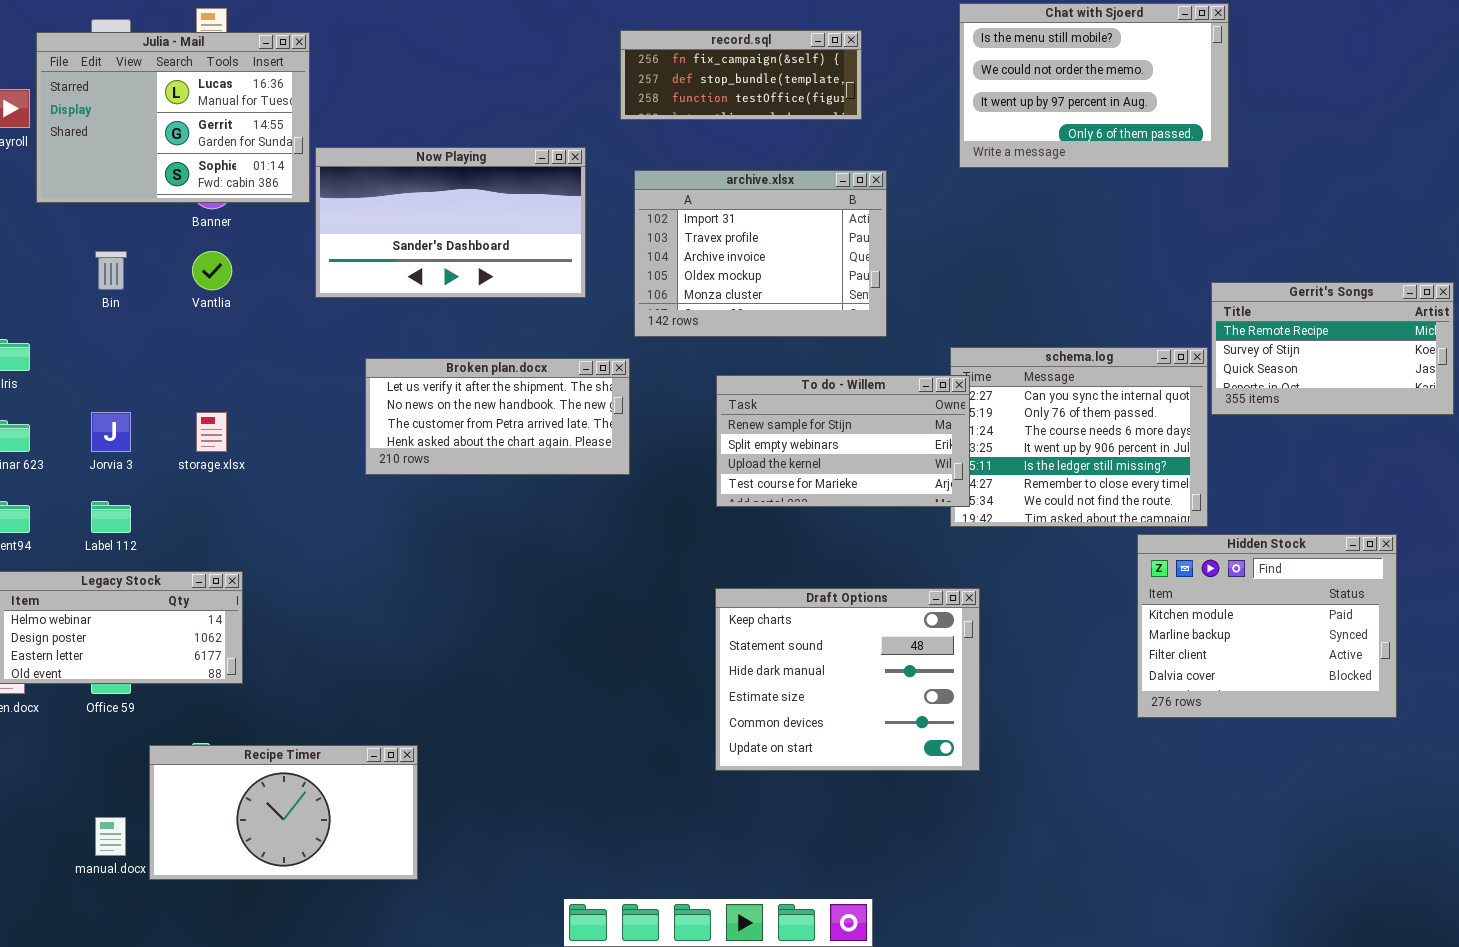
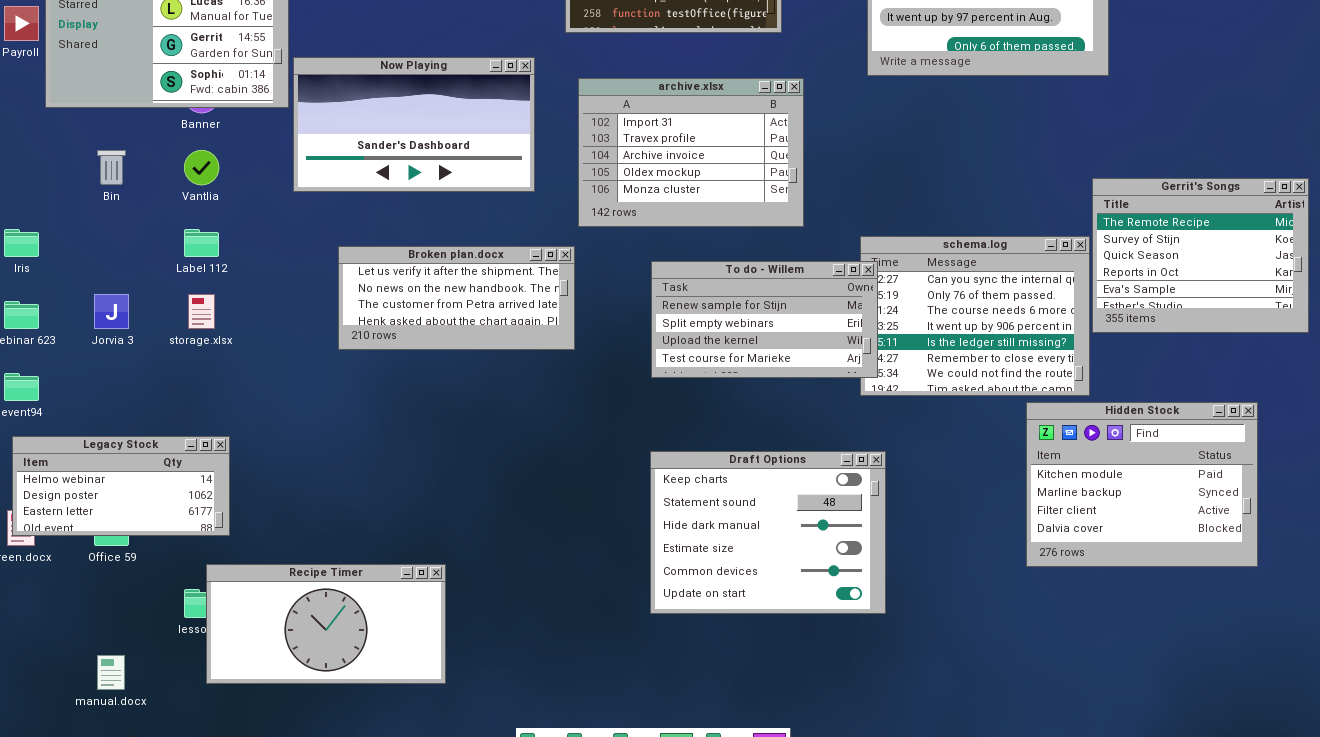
Gerrit's Songs: [1211,282,1454,415] -> [1092,178,1309,333], resized
Label 112: [91,501,131,533] -> [184,229,219,257], moved
Recipe Timer: [149,745,418,880] -> [206,564,446,684], moved

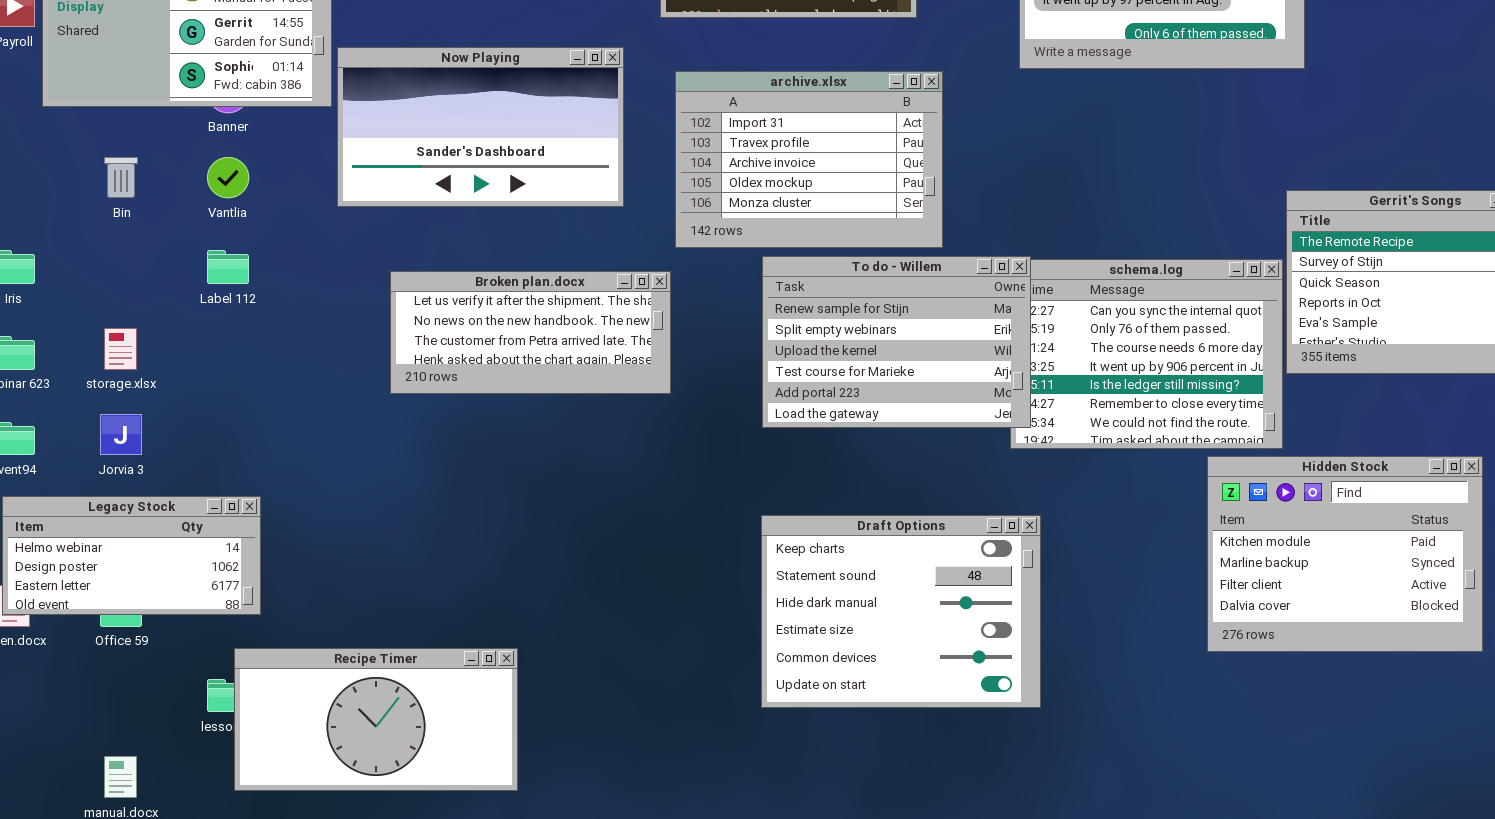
To do - Willem: [651,261,878,378] -> [762,256,1031,428], resized
Jorvia 3: [94,294,129,329] -> [100,414,142,455], moved
storage.xlsx: [188,294,215,329] -> [104,328,137,370], moved

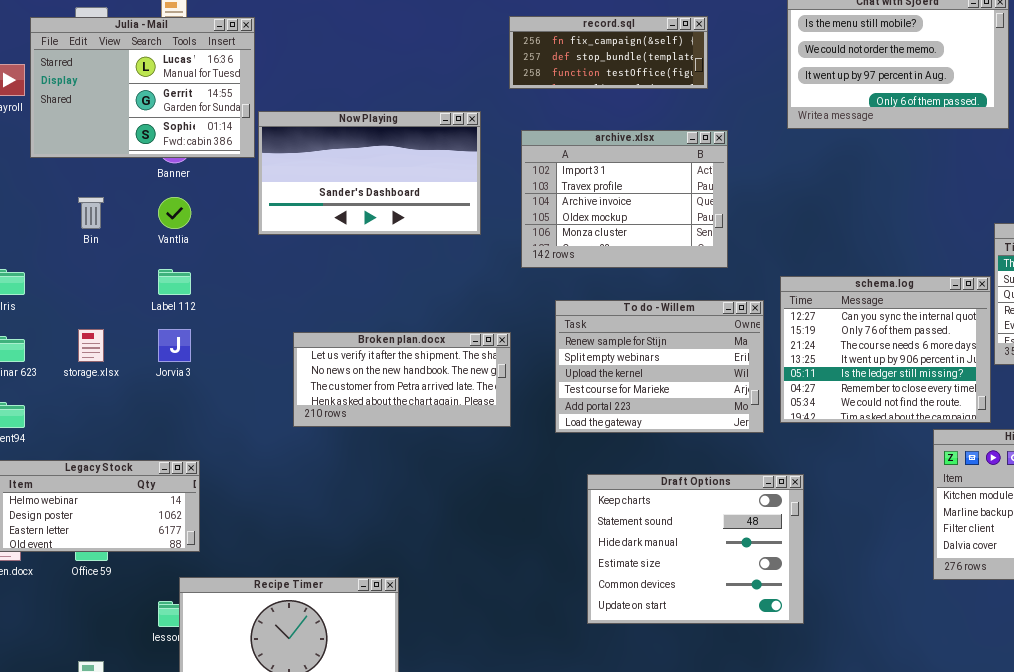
To do - Willem: [762,256,1031,428] -> [555,300,764,433], moved
Broken plan.docx: [390,271,671,394] -> [293,332,511,427], moved
Jorvia 3: [100,414,142,455] -> [158,329,191,362], moved

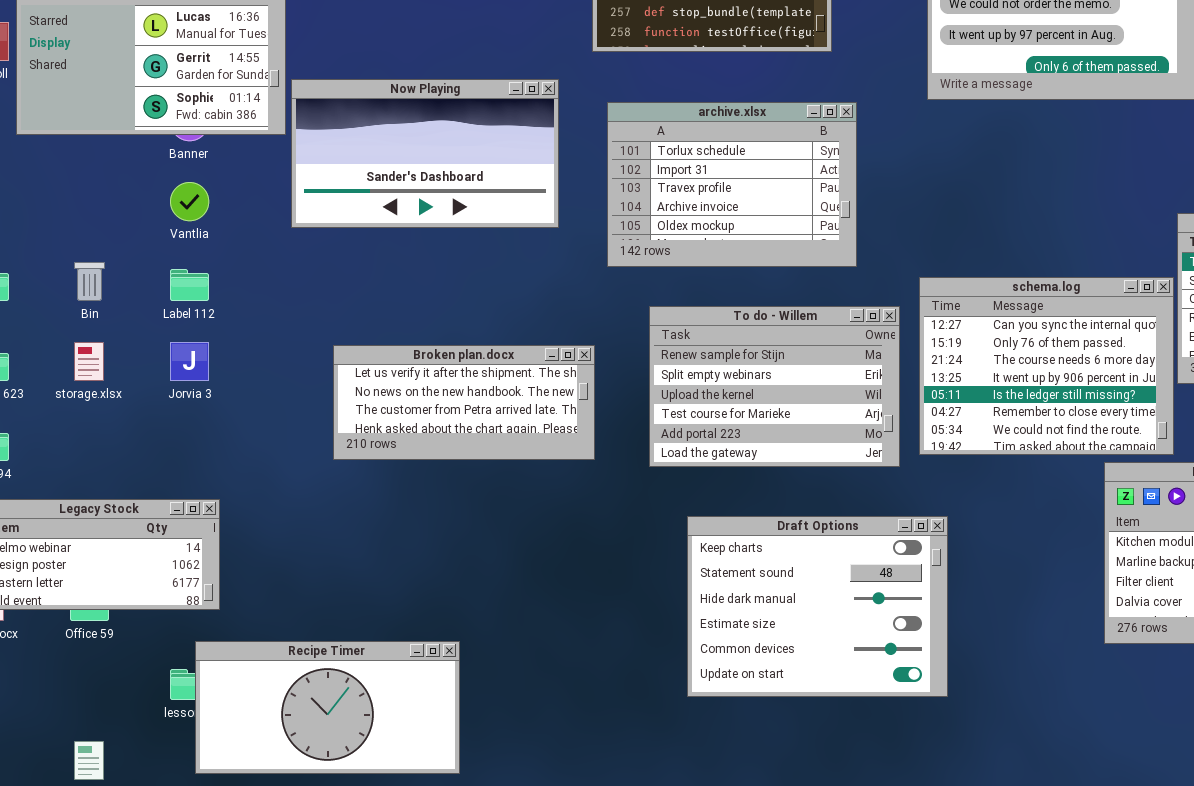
archive.xlsx: [521,130,728,268] -> [607,102,857,267], scrolled up 1 row
Bin: [78,197,104,229] -> [74,262,105,301], moved

